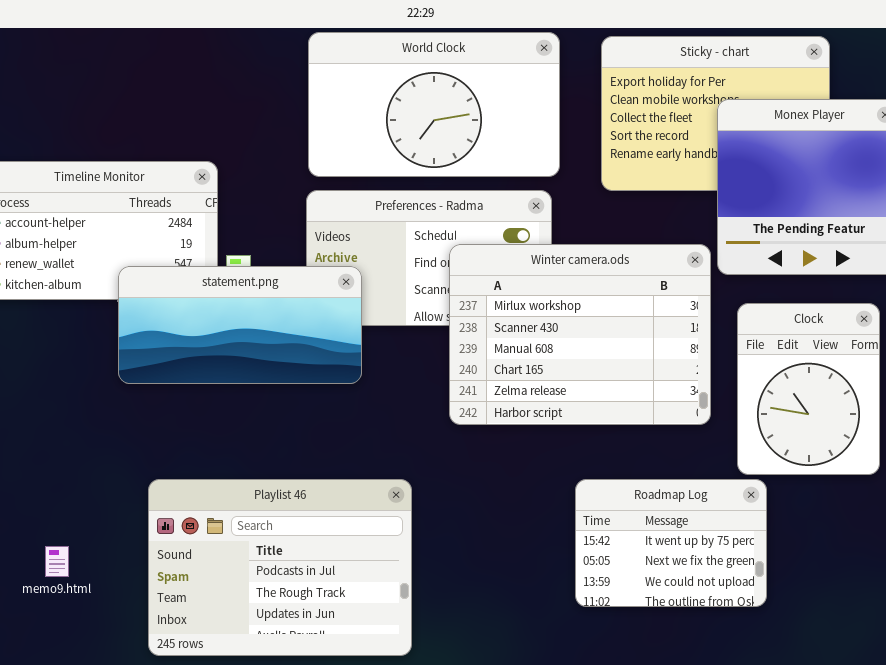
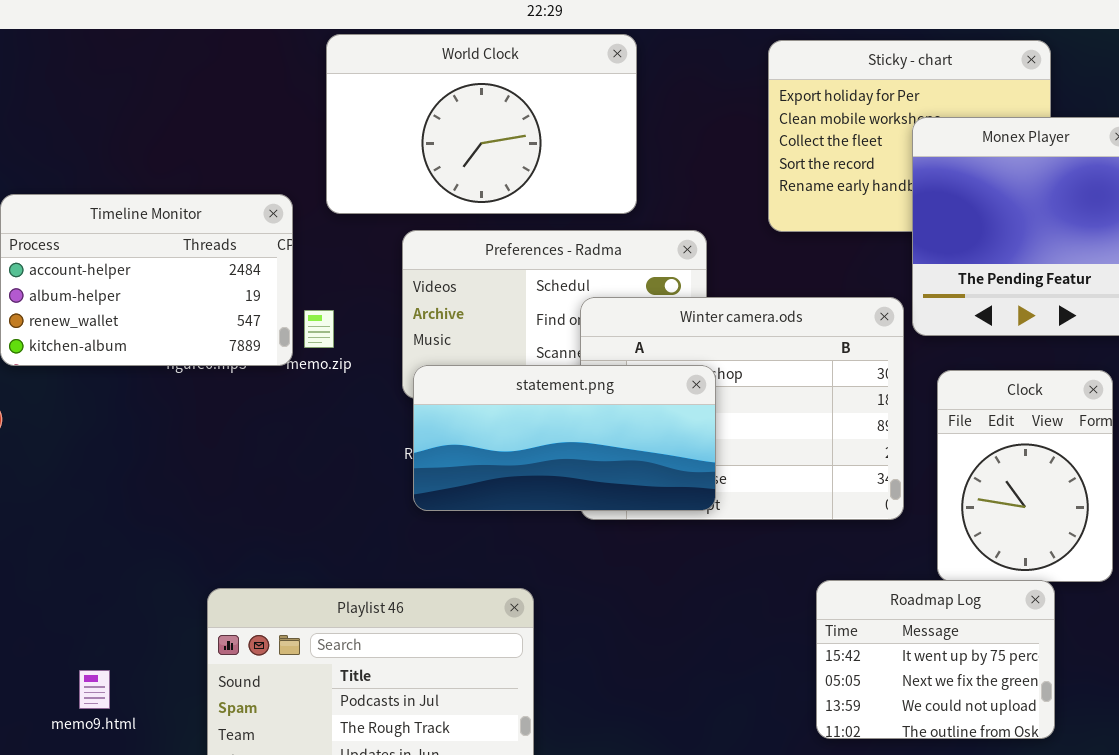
World Clock: [308,32,560,177] -> [326,34,637,214], moved
statement.png: [118,266,362,384] -> [413,365,716,511], moved
Roadmap Log: [575,479,767,607] -> [816,580,1055,739], moved

